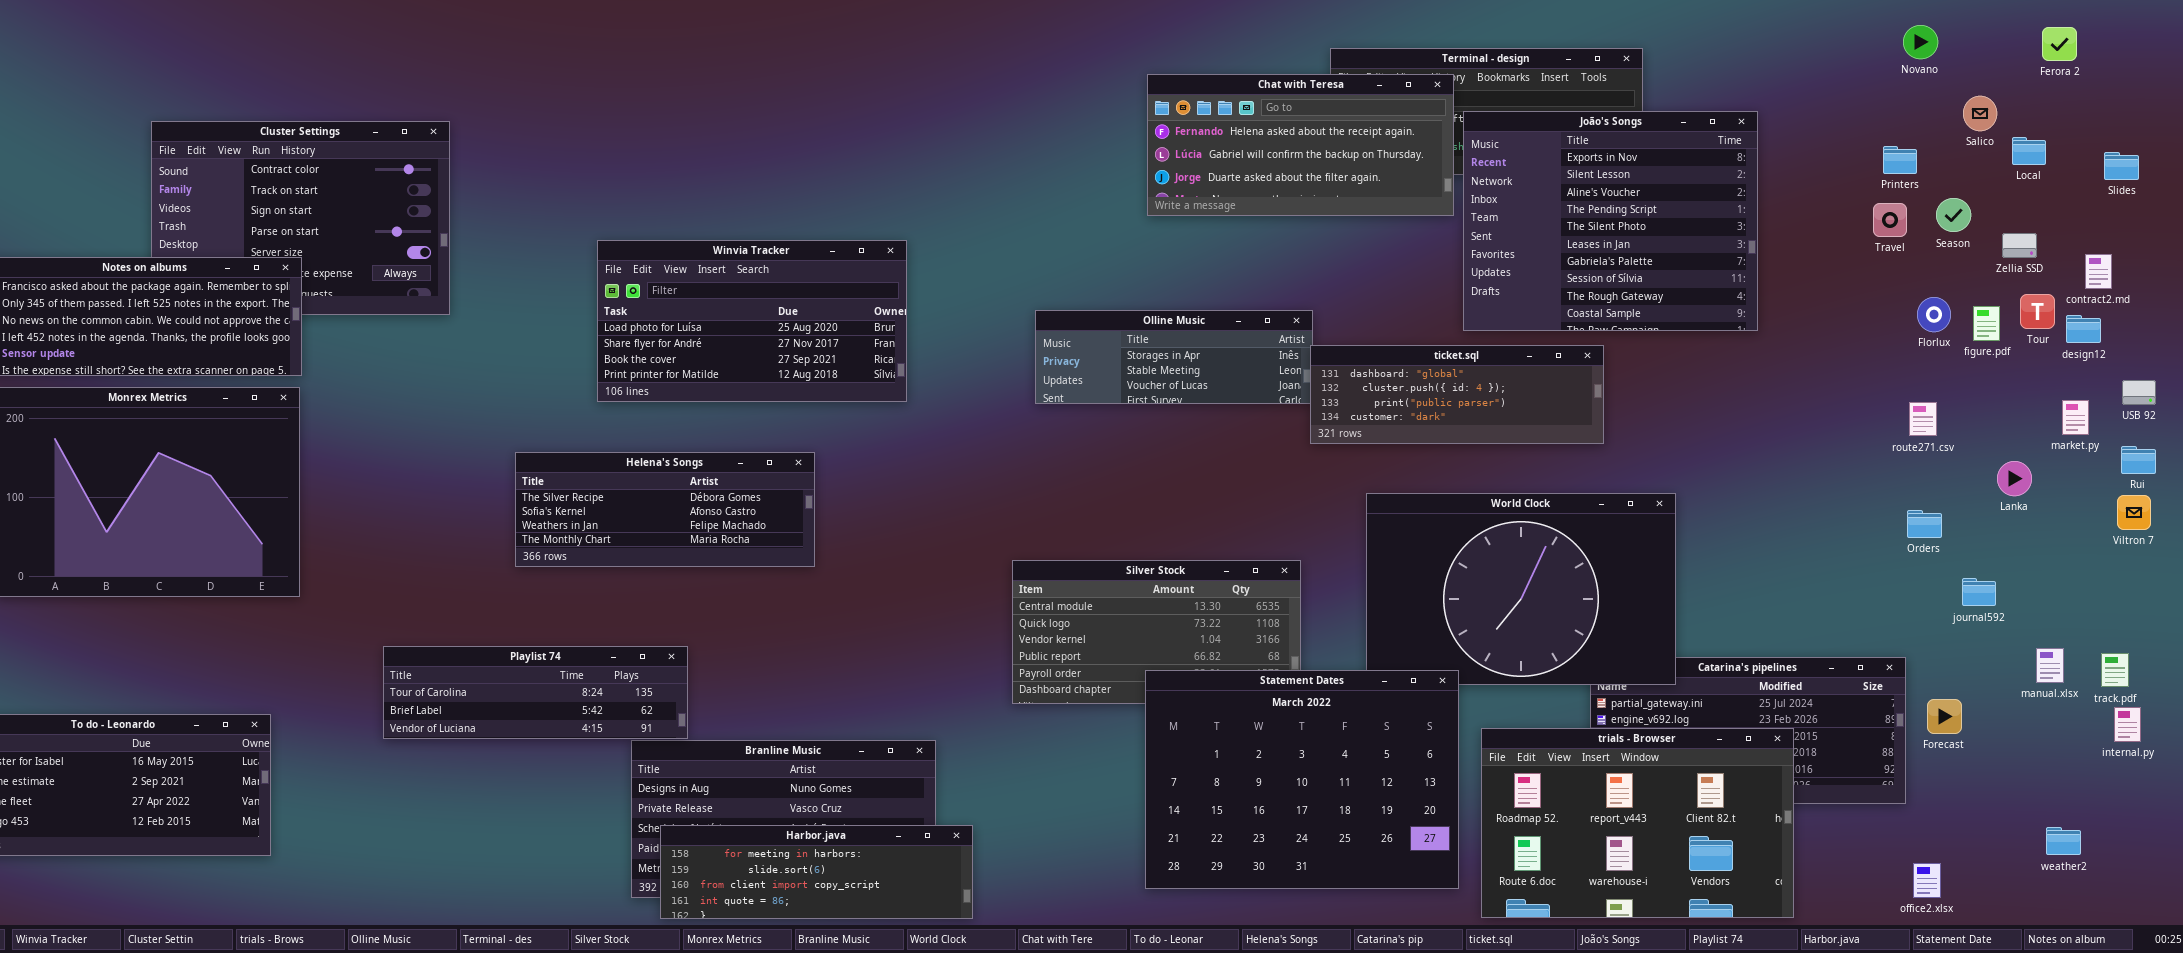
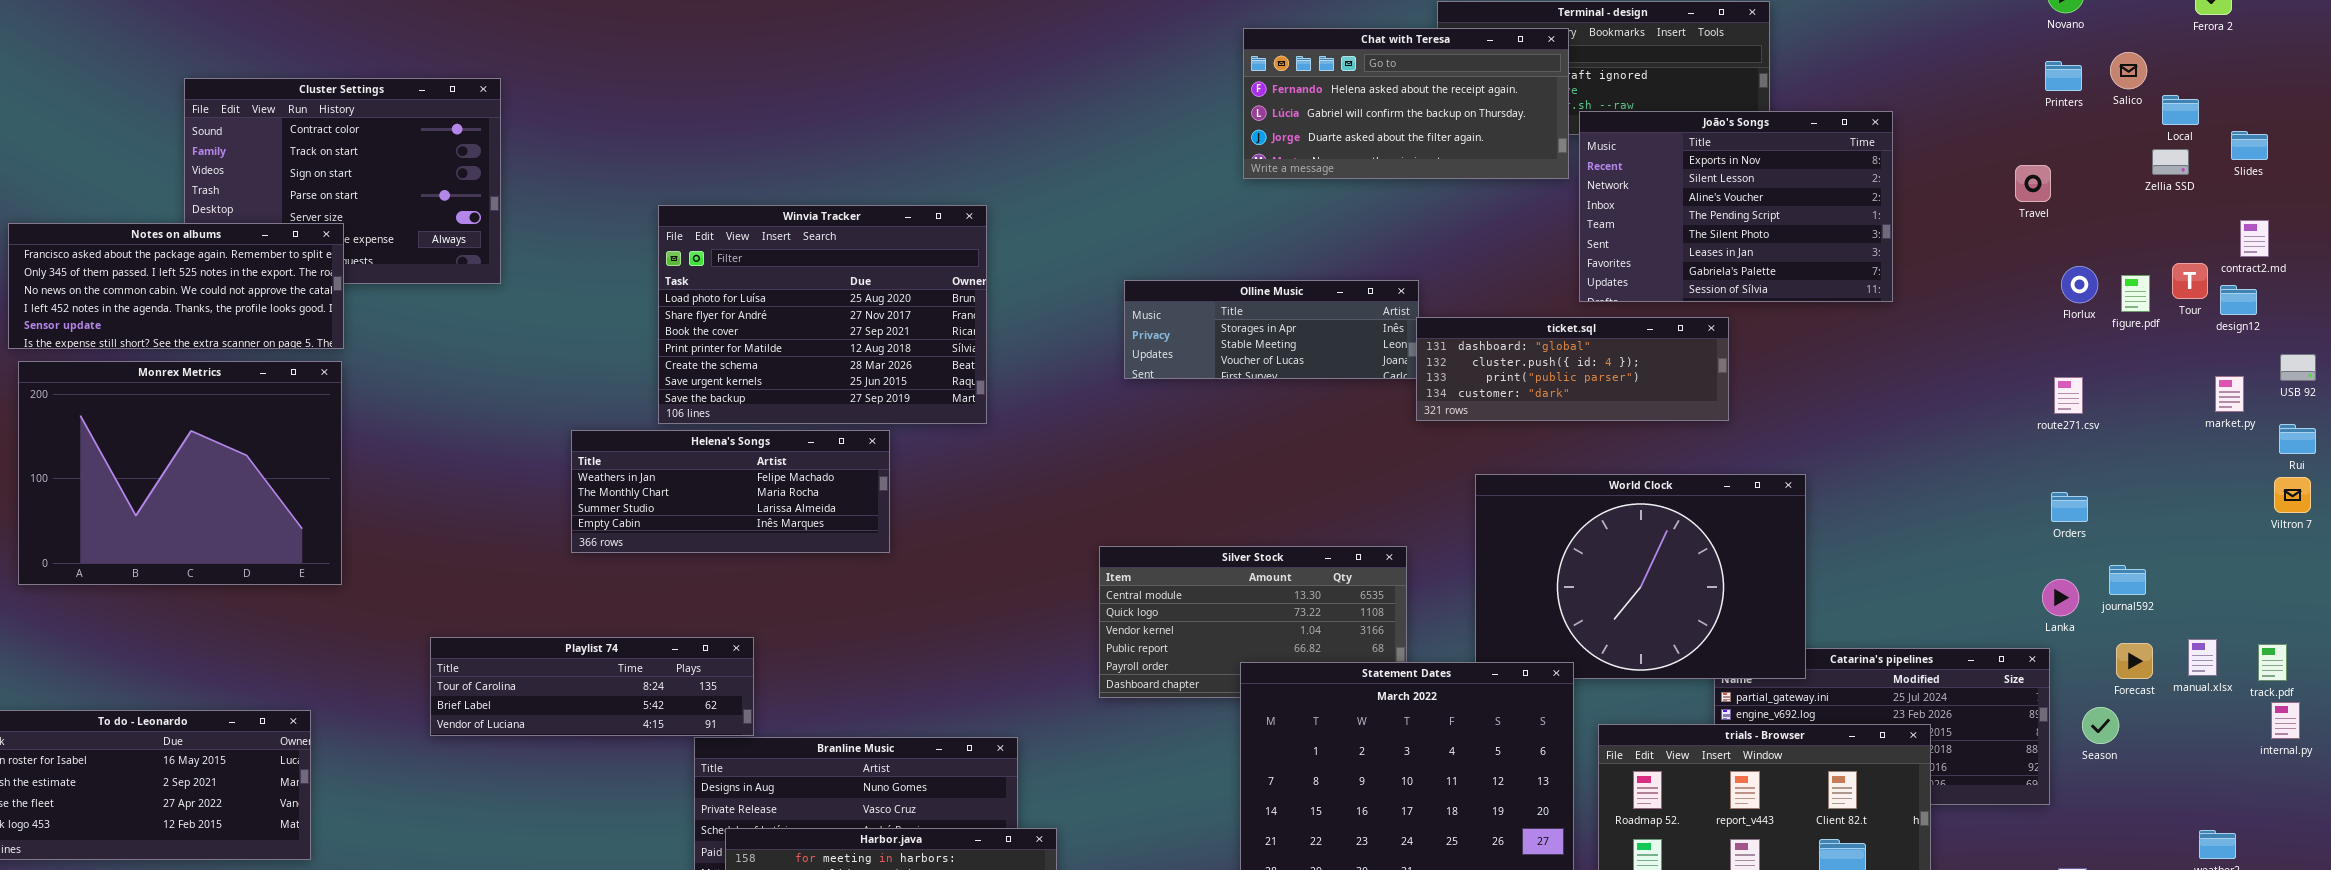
João's Songs: [1463,111,1758,331] -> [1579,111,1893,302], resized
Printers: [1883,146,1917,174] -> [2045,61,2082,91], moved
Slides: [2104,152,2139,180] -> [2231,131,2268,160], moved
Season: [1936,198,1971,232] -> [2082,707,2119,744], moved
Zellia SSD: [2002,233,2037,258] -> [2152,149,2189,175], moved
Winvia Tracker: [597,240,907,402] -> [658,205,987,424], resized
Helena's Songs: [515,452,815,567] -> [571,430,890,553], scrolled down 2 rows
Lanka: [1997,461,2032,496] -> [2042,579,2079,616], moved
Forecast: [1927,699,1962,734] -> [2116,643,2153,679], moved

